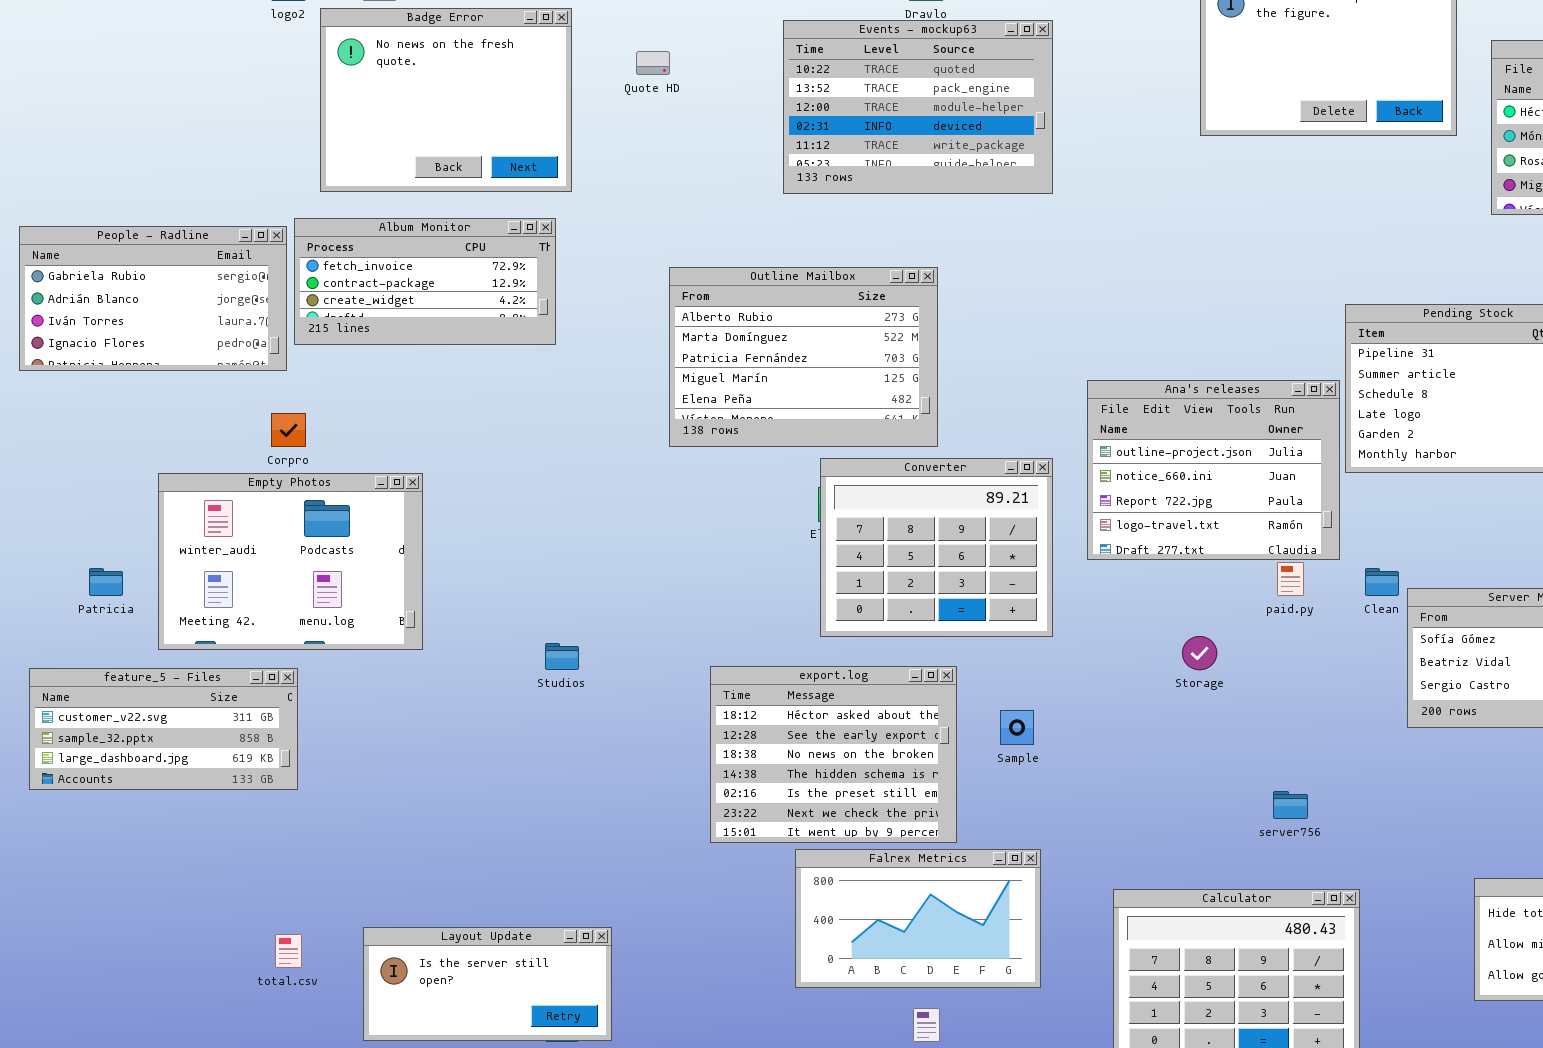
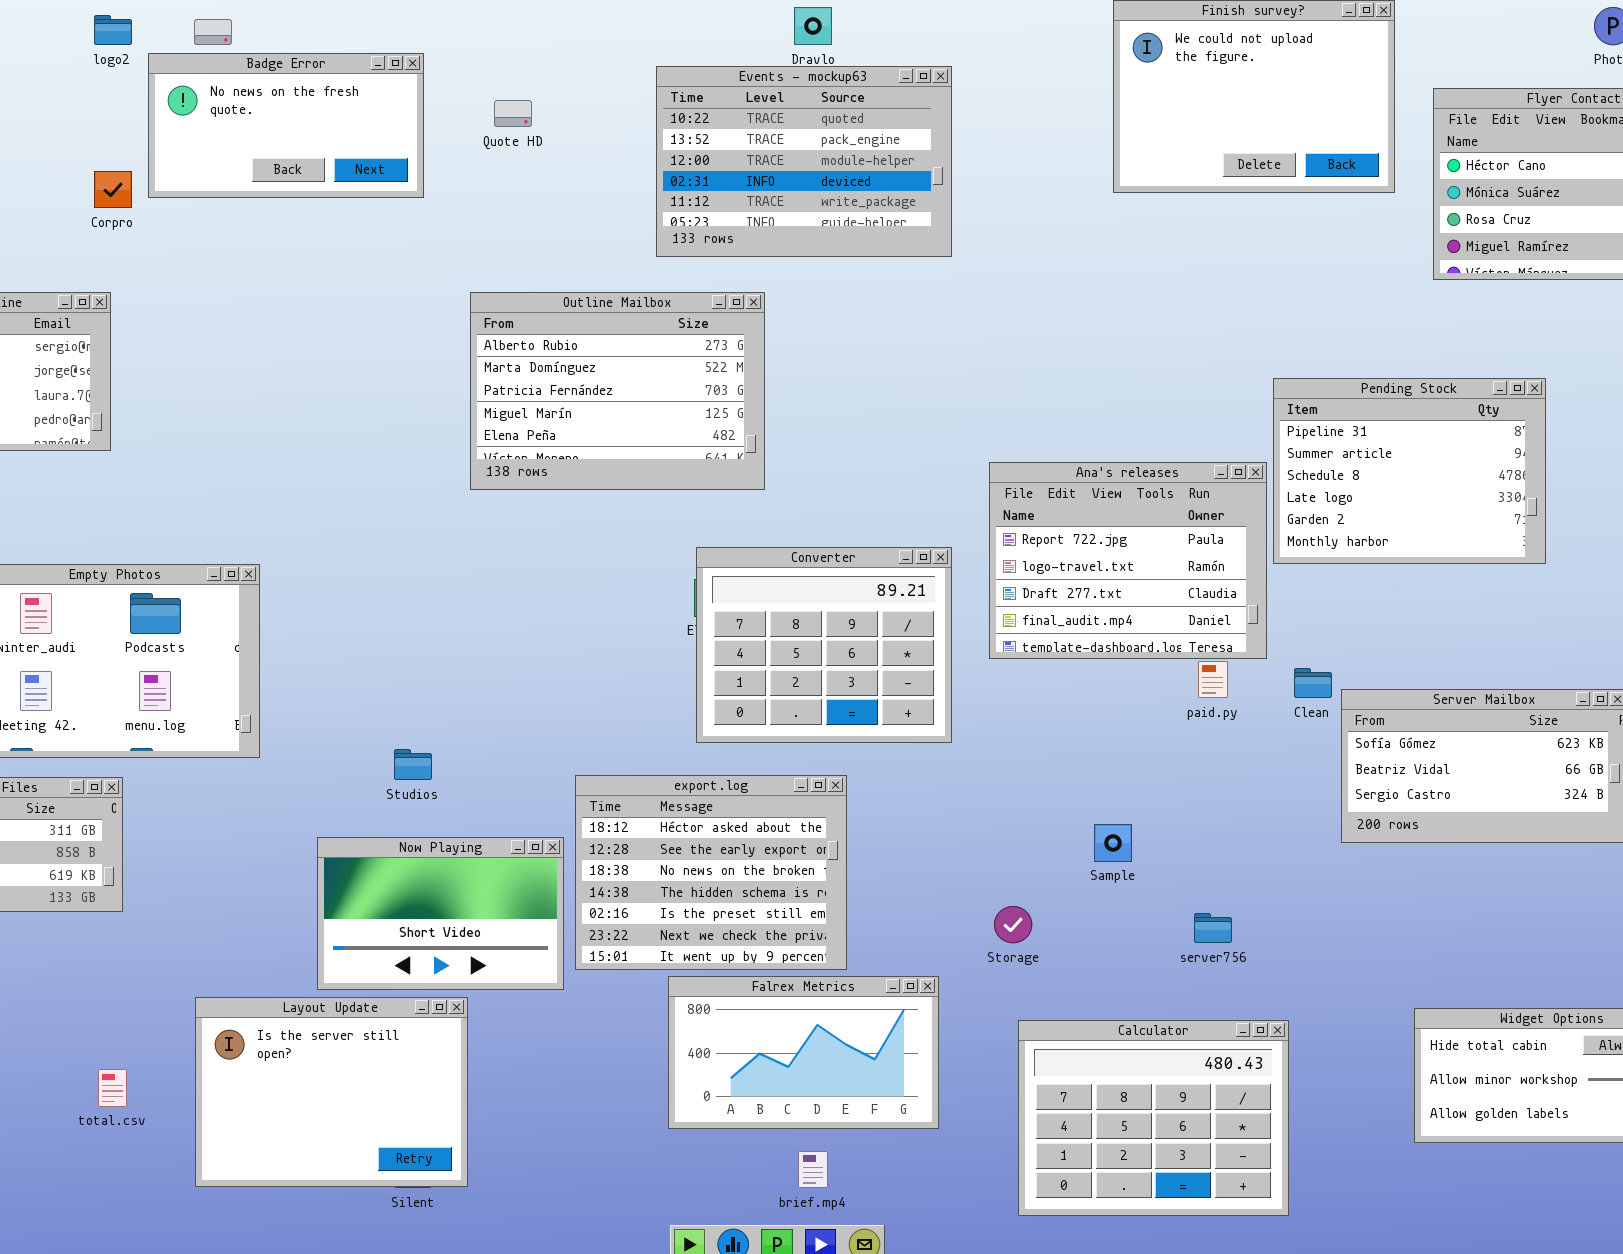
Badge Error: [320,8,572,192] -> [148,53,424,198], resized
Album Monitor: [294,218,556,345] -> none, closed
Outline Mailbox: [669,267,938,447] -> [470,292,765,490], moved
Ana's releases: [1087,380,1340,560] -> [989,462,1267,659], scrolled down 2 rows
Corpro: [271,413,306,447] -> [94,171,132,208], moved
Storage: [1182,636,1217,670] -> [994,906,1032,943], moved
Sample: [1000,710,1034,745] -> [1094,824,1132,862], moved
Now Playing: none -> [317,837,564,990], opened
Layout Update: [363,927,612,1041] -> [195,997,468,1187], resized

